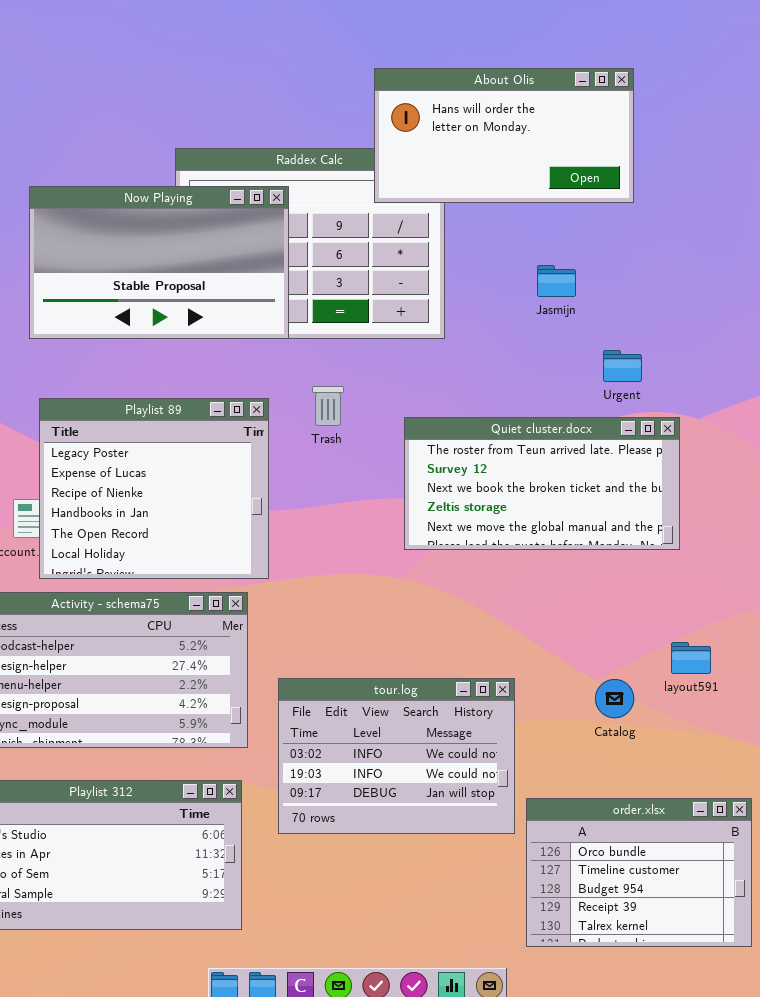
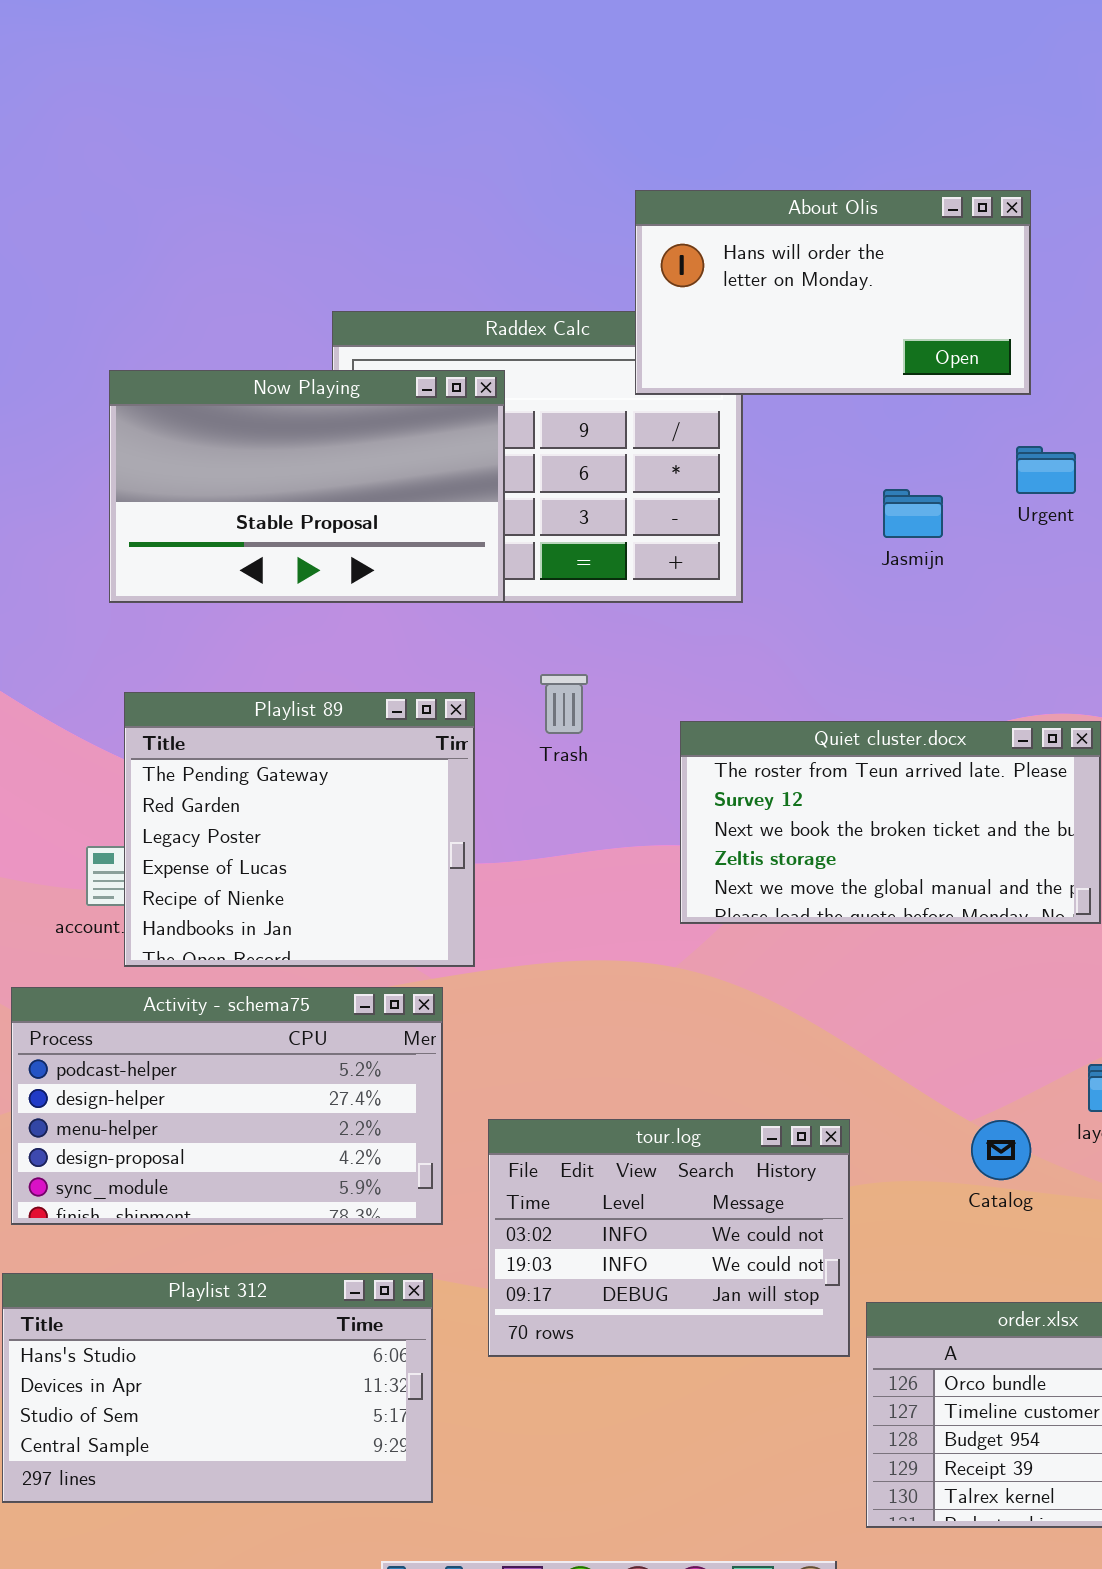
Urgent: [603,350,642,382] -> [1016,446,1076,494], moved
Playlist 89: [39,398,269,579] -> [124,692,475,967], scrolled up 2 rows

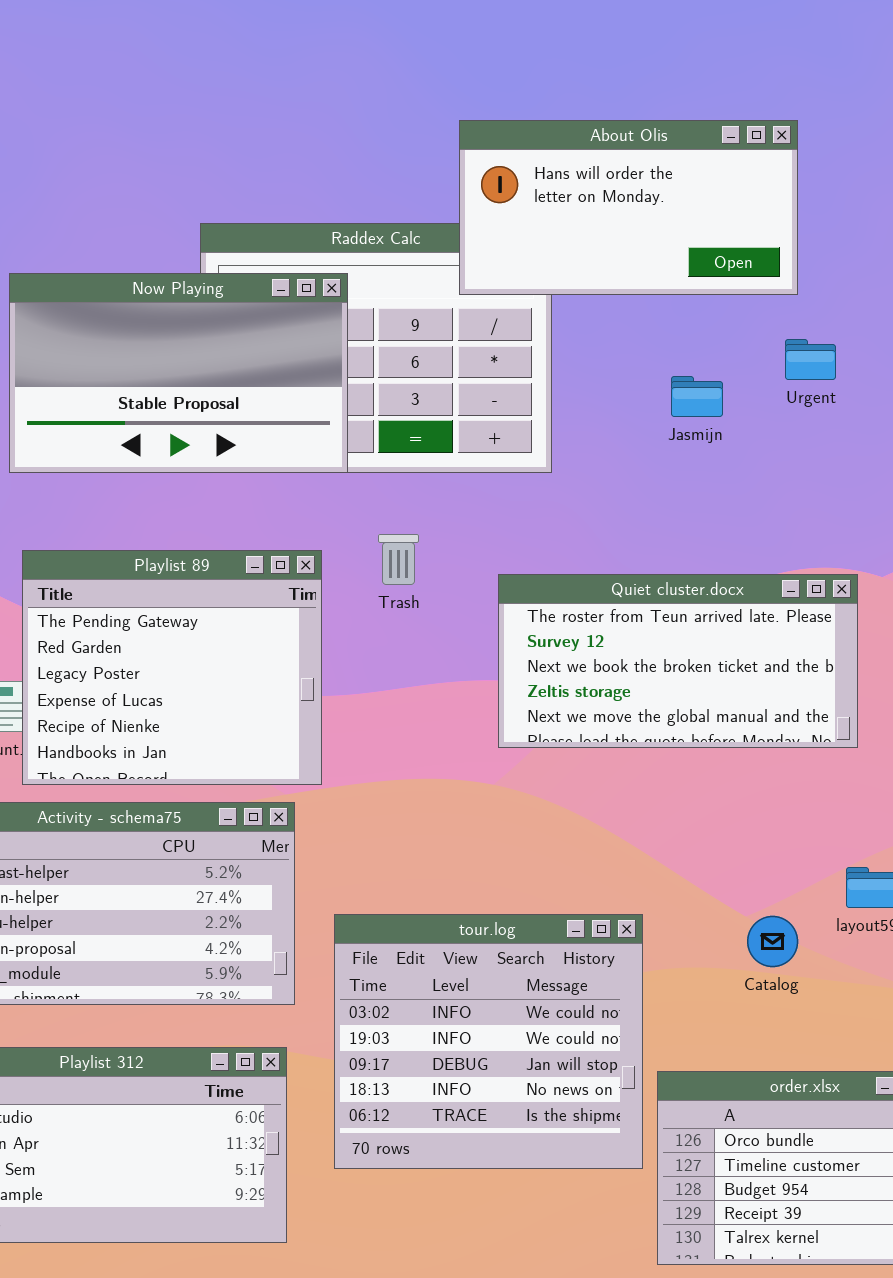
tour.log: [488,1119,850,1357] -> [334,914,643,1169], resized

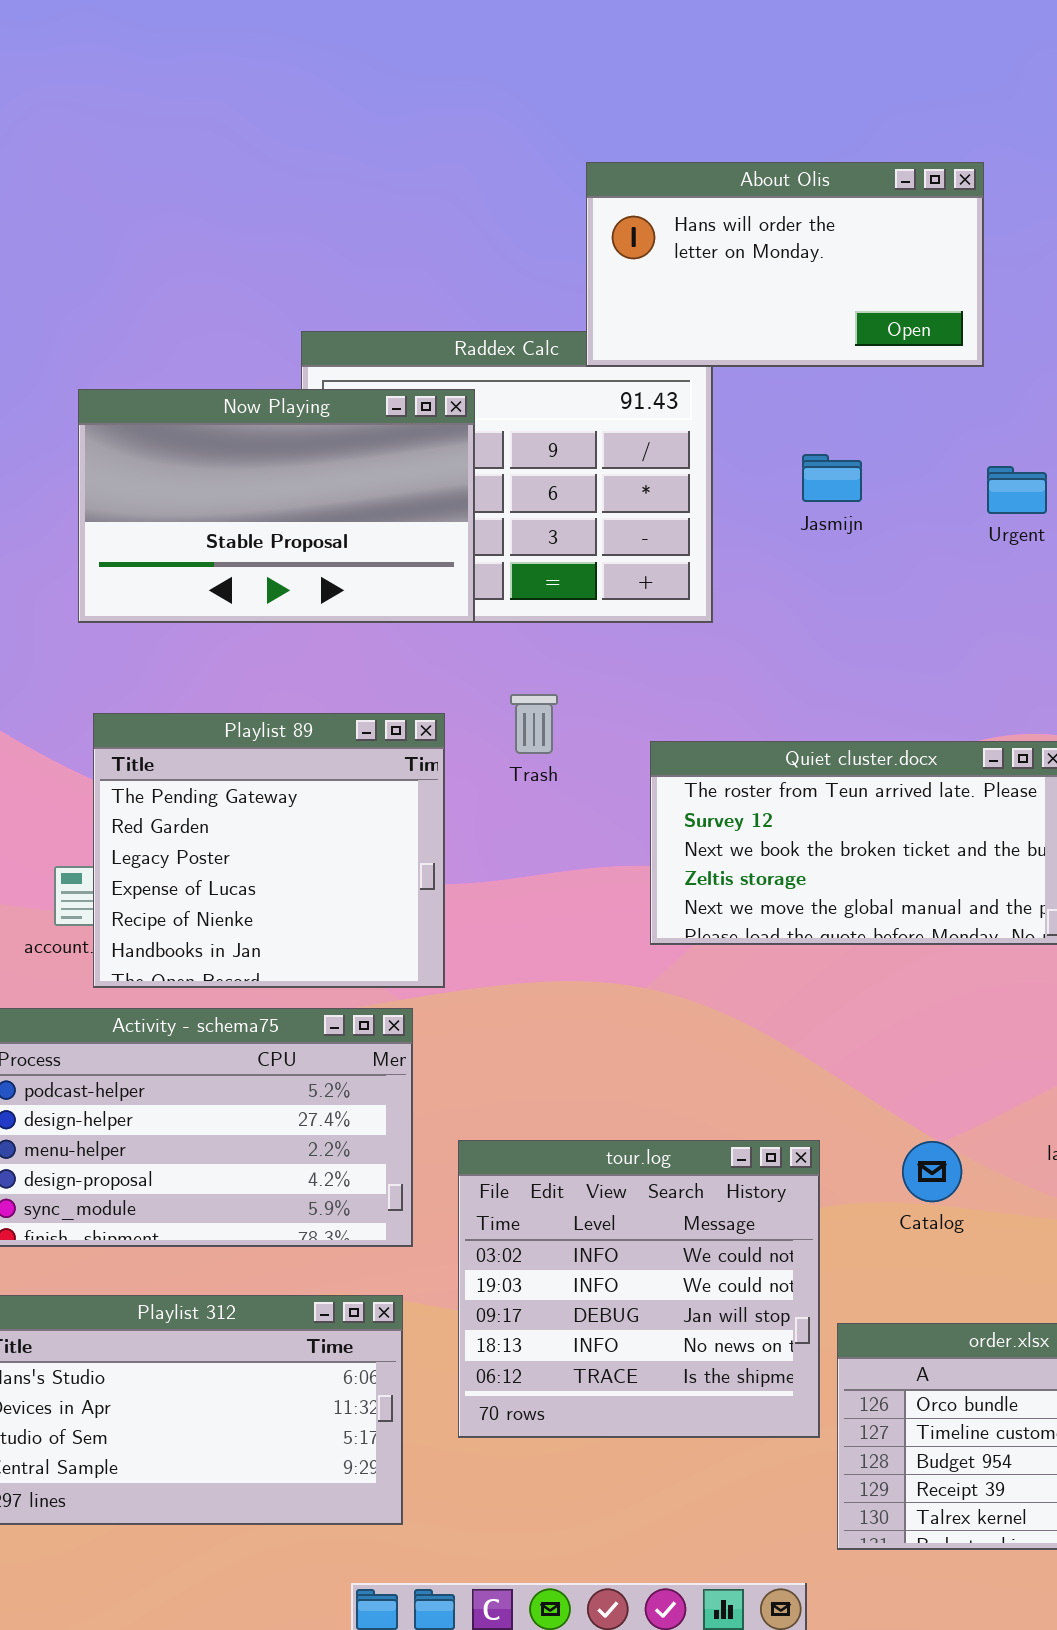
About Olis: [459,120,798,295] -> [586,162,984,367], moved
Jasmijn: [671,376,723,417] -> [802,454,862,502], moved
Catalog: [747,916,798,967] -> [902,1141,962,1202], moved

